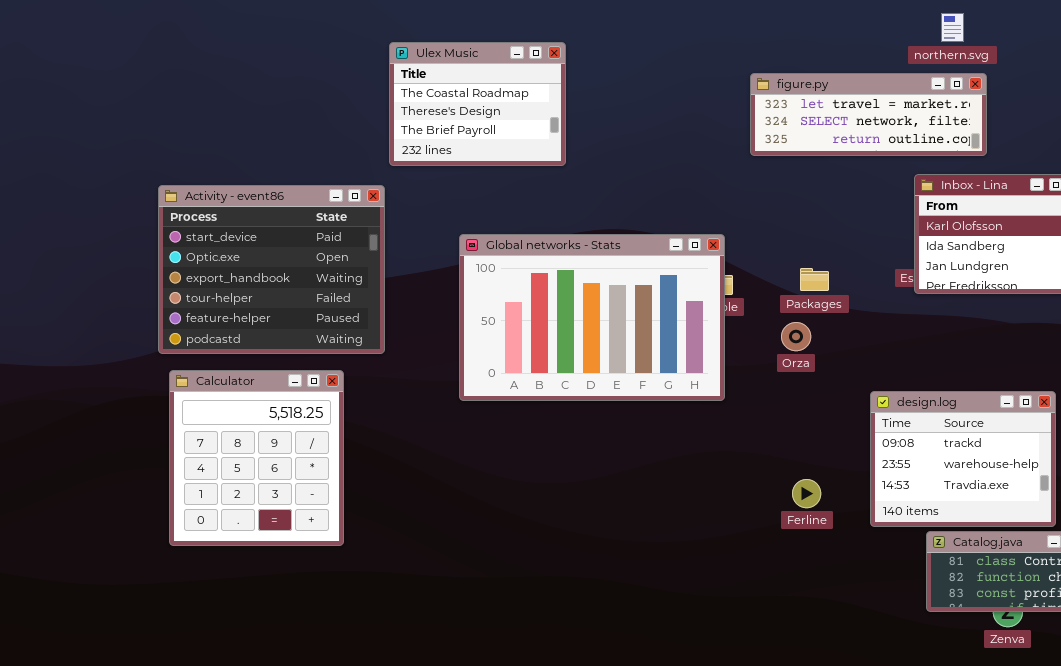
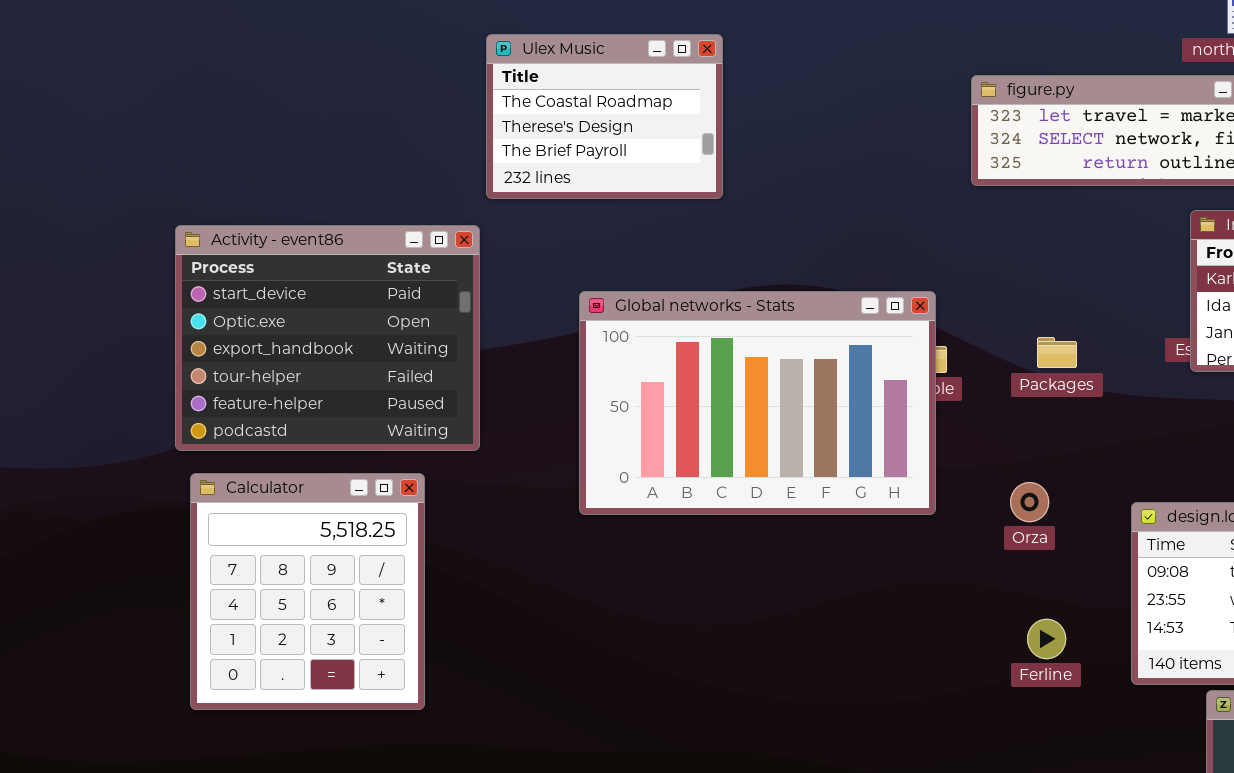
Orza: [781,322,811,351] -> [1010,482,1049,522], moved

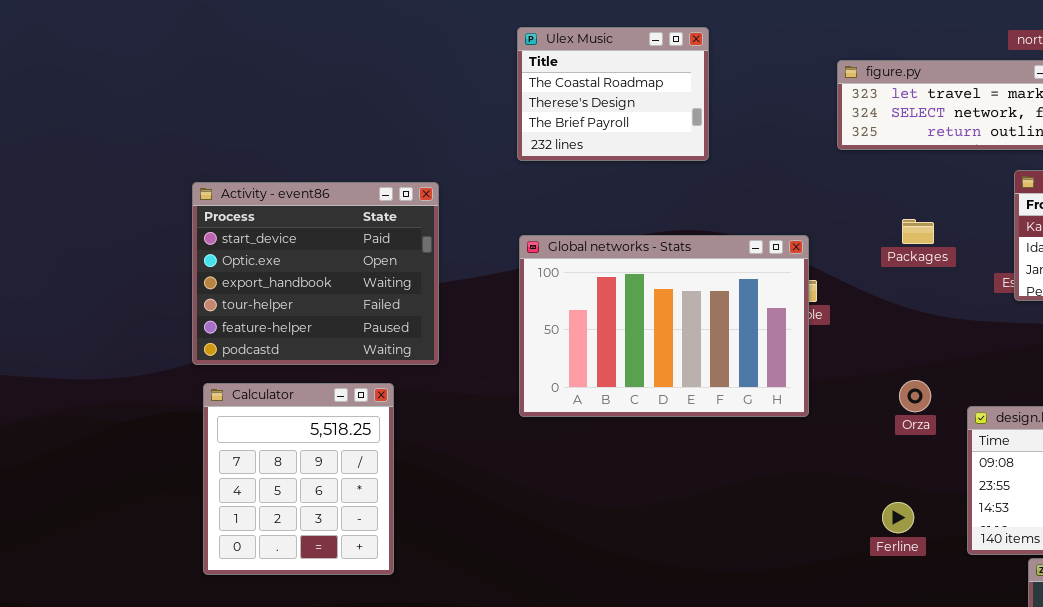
Ulex Music: [486,34,723,199] -> [517,27,709,161], moved
Packages: [1037,337,1077,368] -> [902,219,934,244], moved
Orza: [1010,482,1049,522] -> [899,380,931,412], moved

